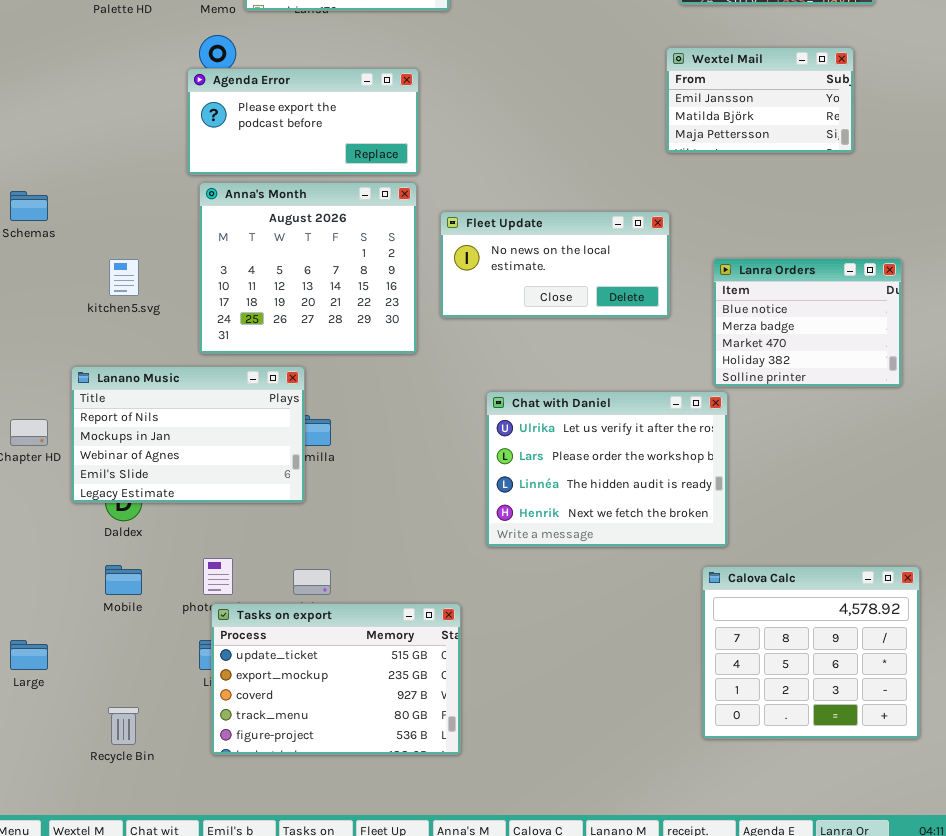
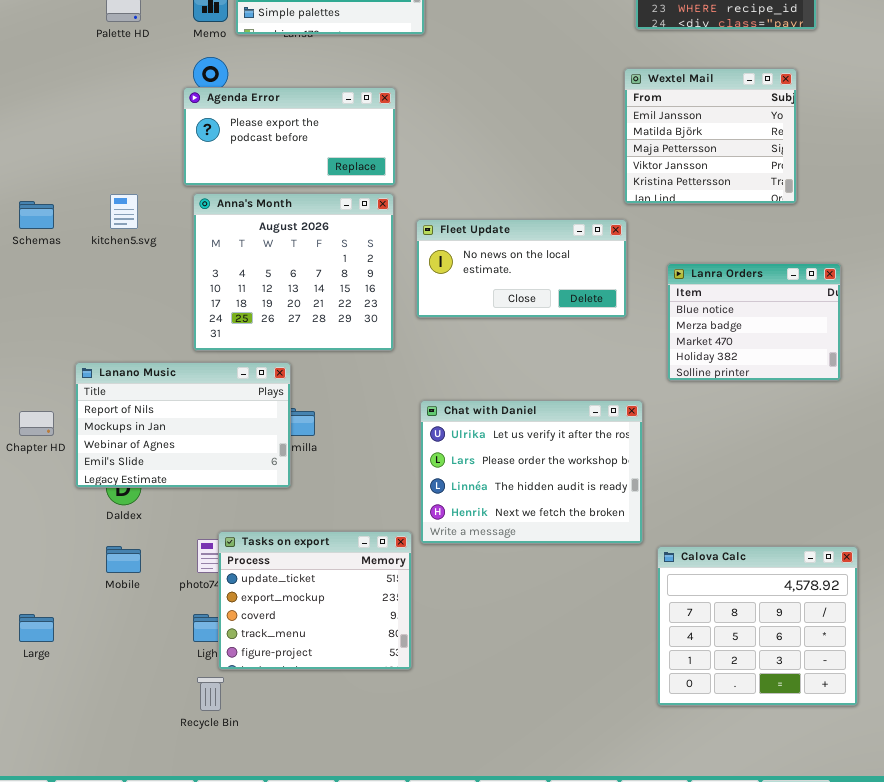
Wextel Mail: [666,47,854,153] -> [624,68,797,204], resized
kitchen5.svg: [109,259,139,296] -> [110,194,138,229], moved
Chat with Daniel: [486,391,728,547] -> [420,400,643,544], moved
Tasks on export: [211,603,461,755] -> [218,531,412,670], moved, resized
Recycle Bin: [108,707,139,745] -> [197,677,224,711], moved

